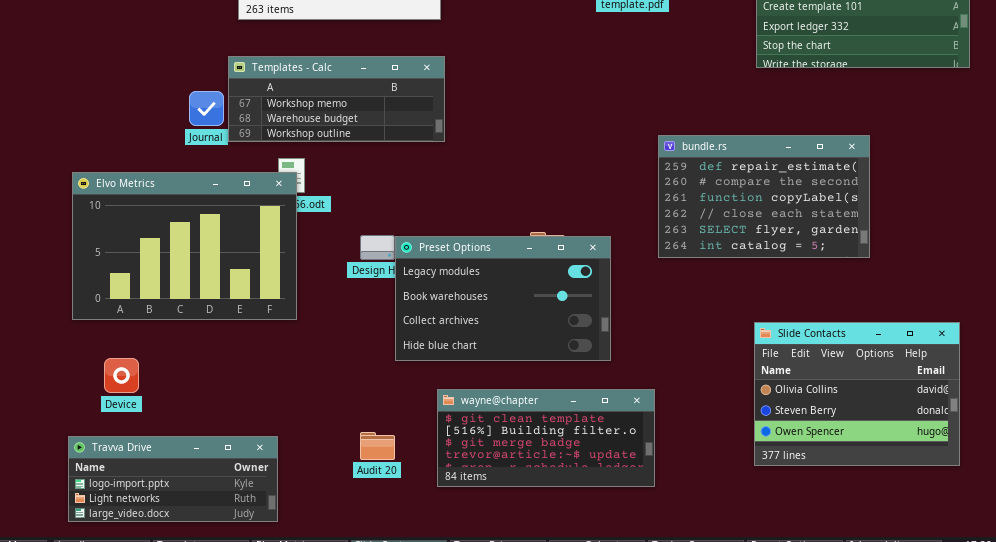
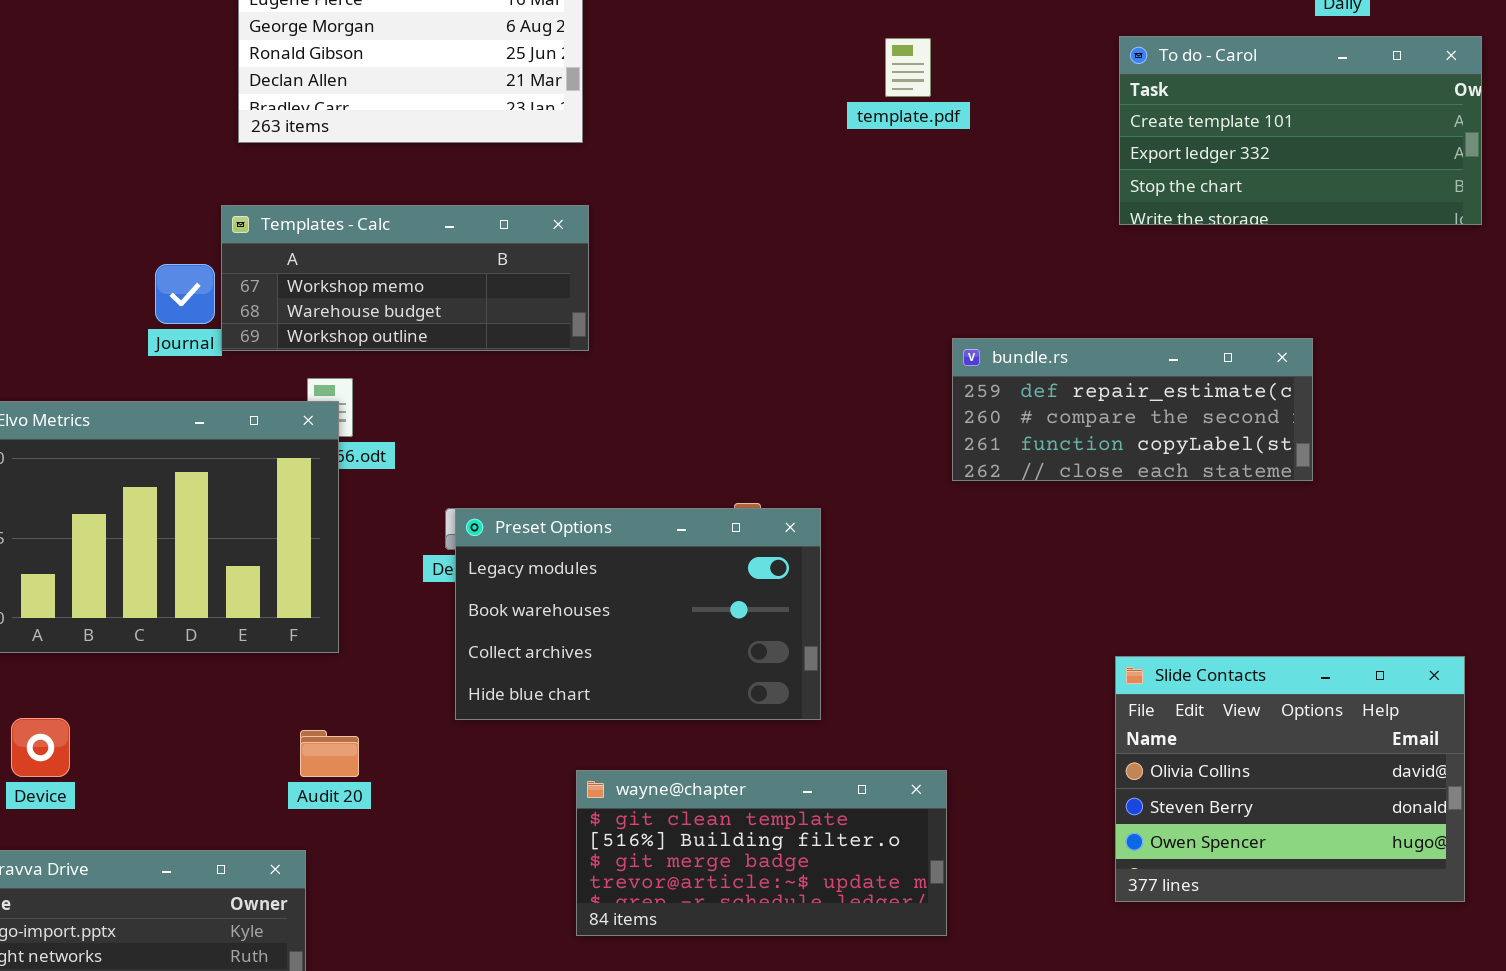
bundle.rs: [658,135,870,258] -> [952,338,1313,481], resized
Preset Options: [395,236,611,361] -> [455,508,821,720], moved
Audit 20: [360,432,395,460] -> [300,730,359,777], moved

